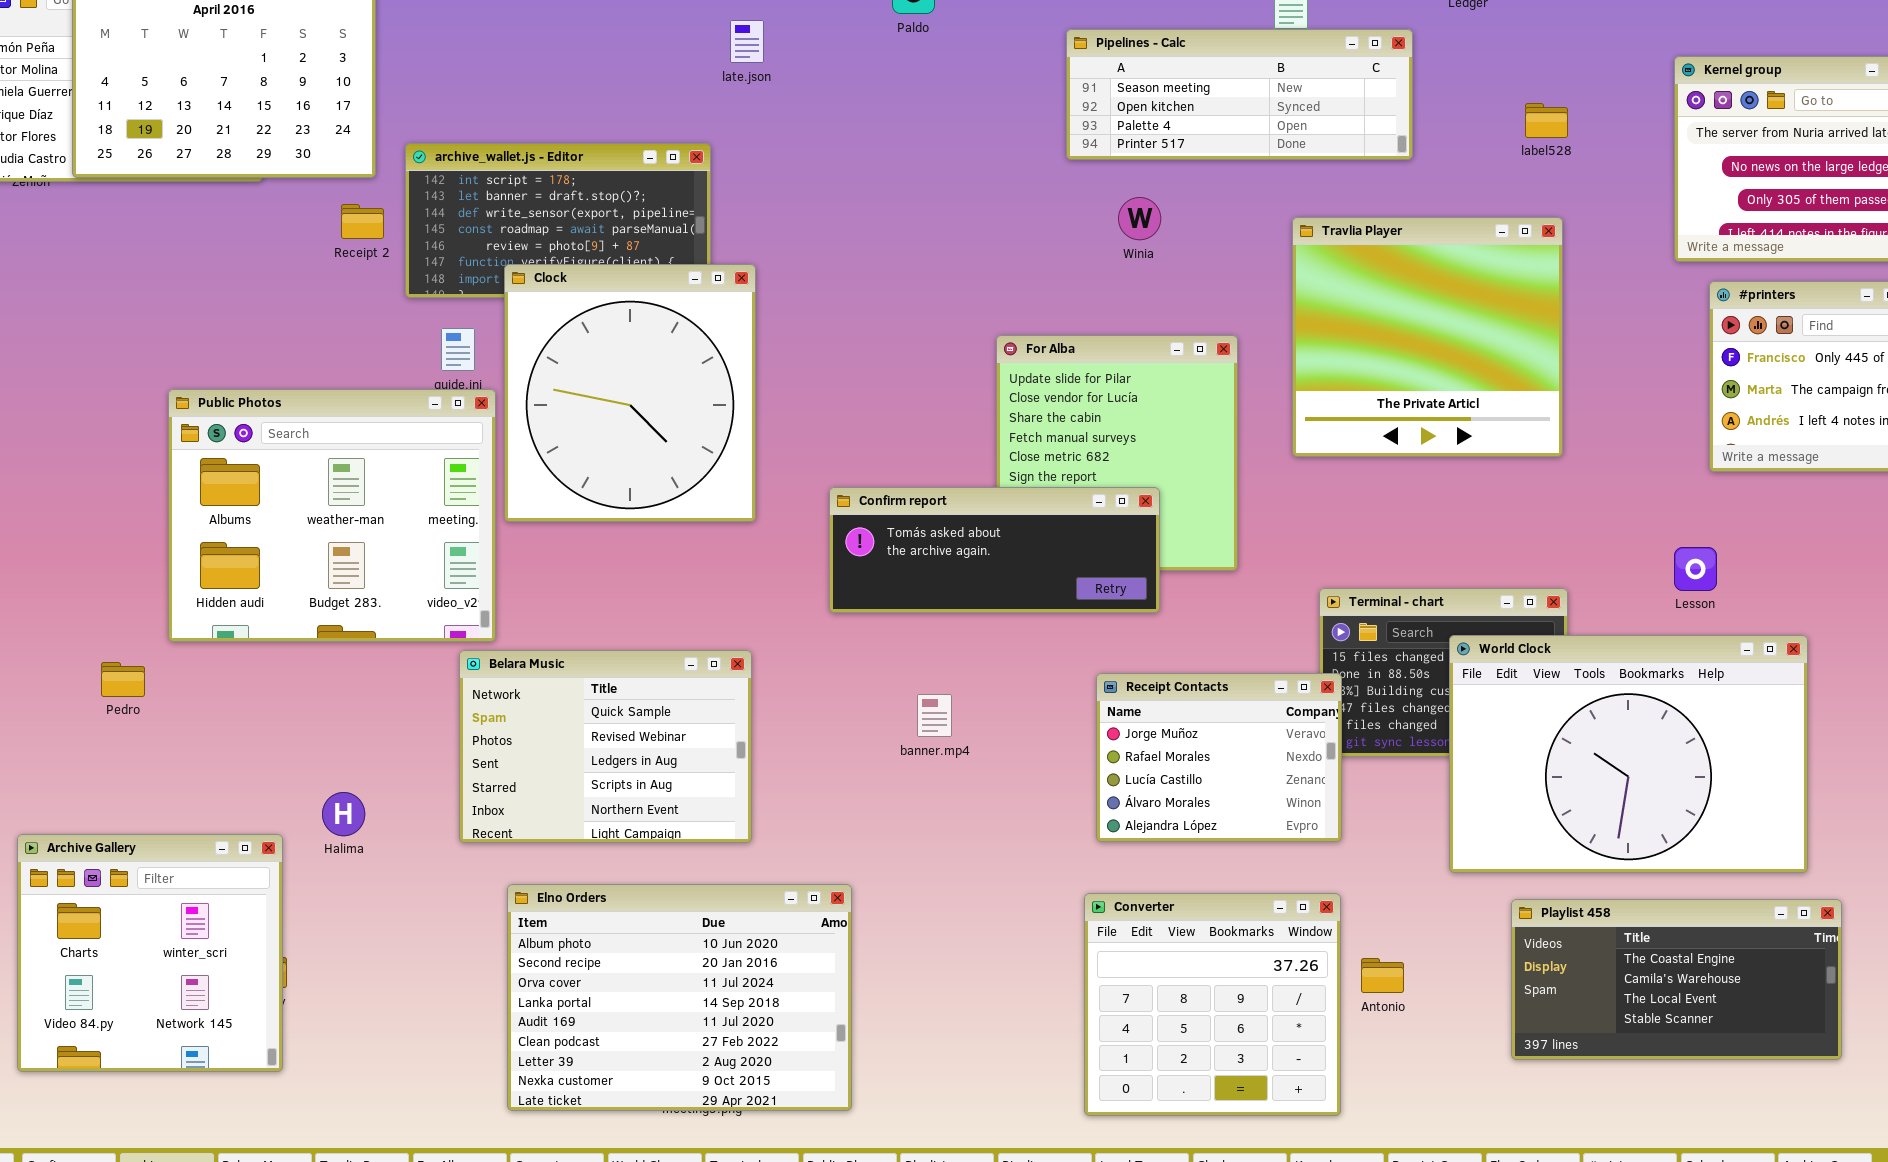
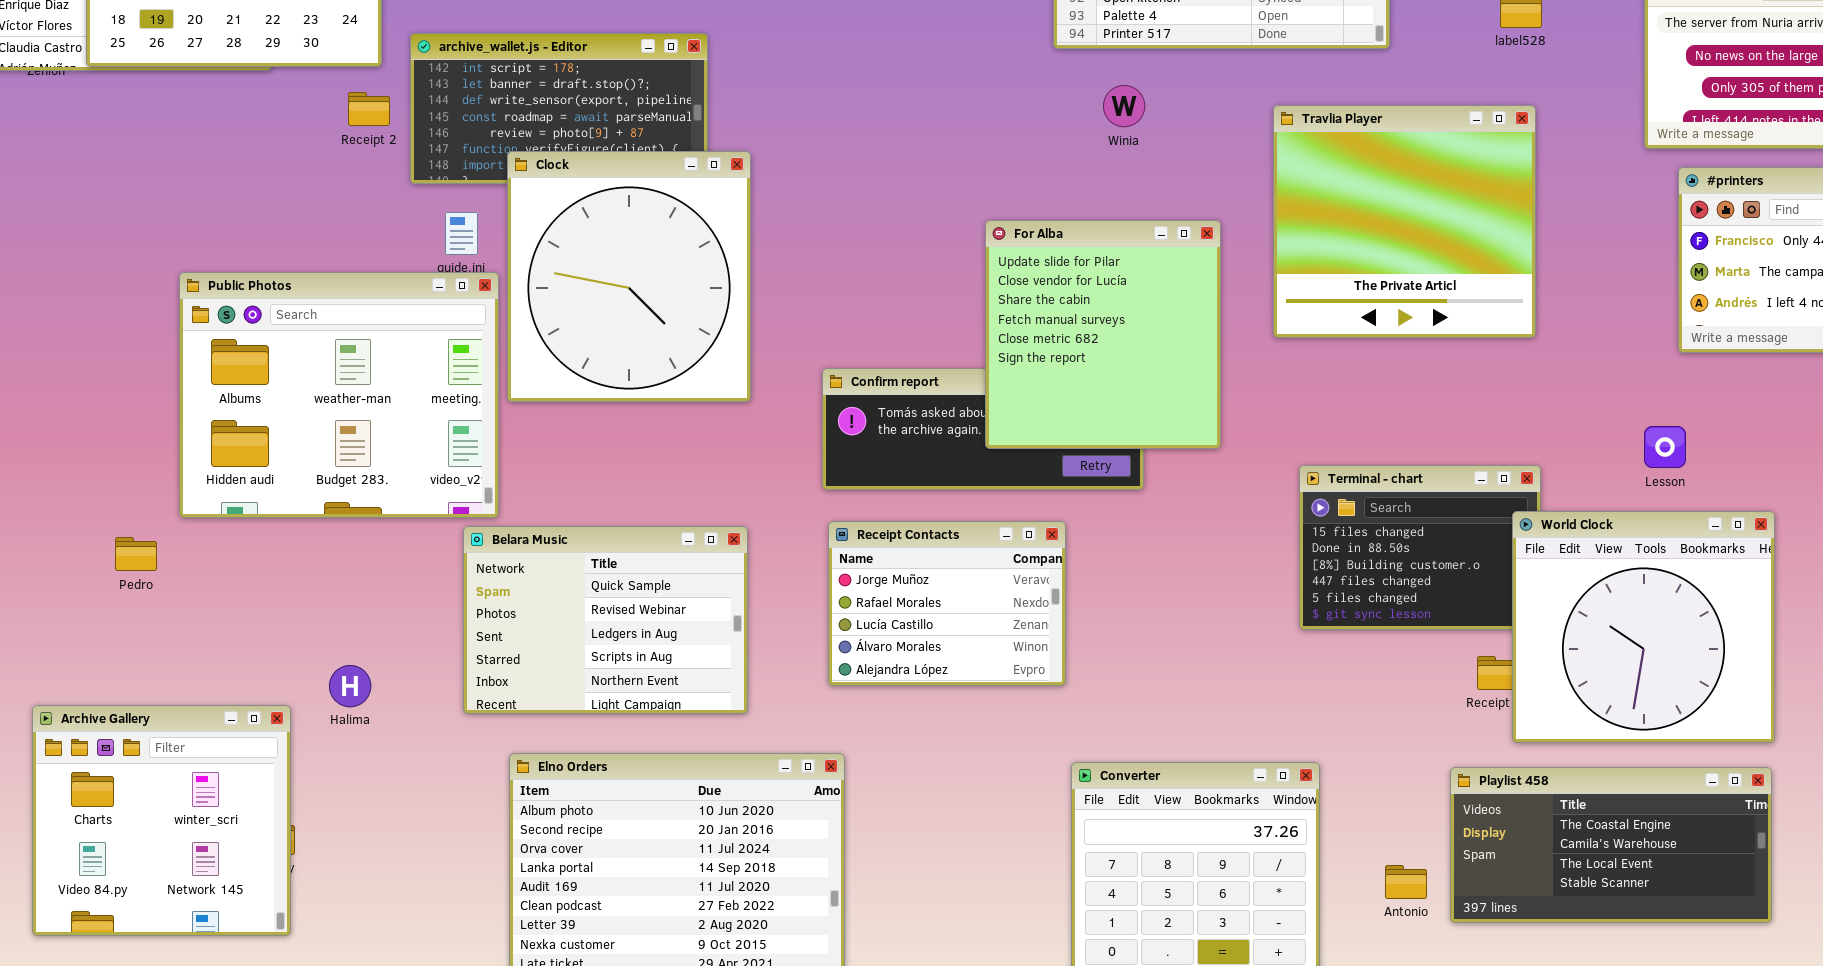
For Alba: [996,335,1238,571] -> [985,220,1221,449], raised
World Clock: [1449,635,1808,873] -> [1512,511,1775,743], resized
Receipt Contacts: [1096,673,1342,842] -> [828,521,1066,686], moved
Playlist 458: [1511,899,1842,1060] -> [1450,767,1772,923], moved
Antonio: [1361,958,1404,993] -> [1385,865,1427,899], moved

